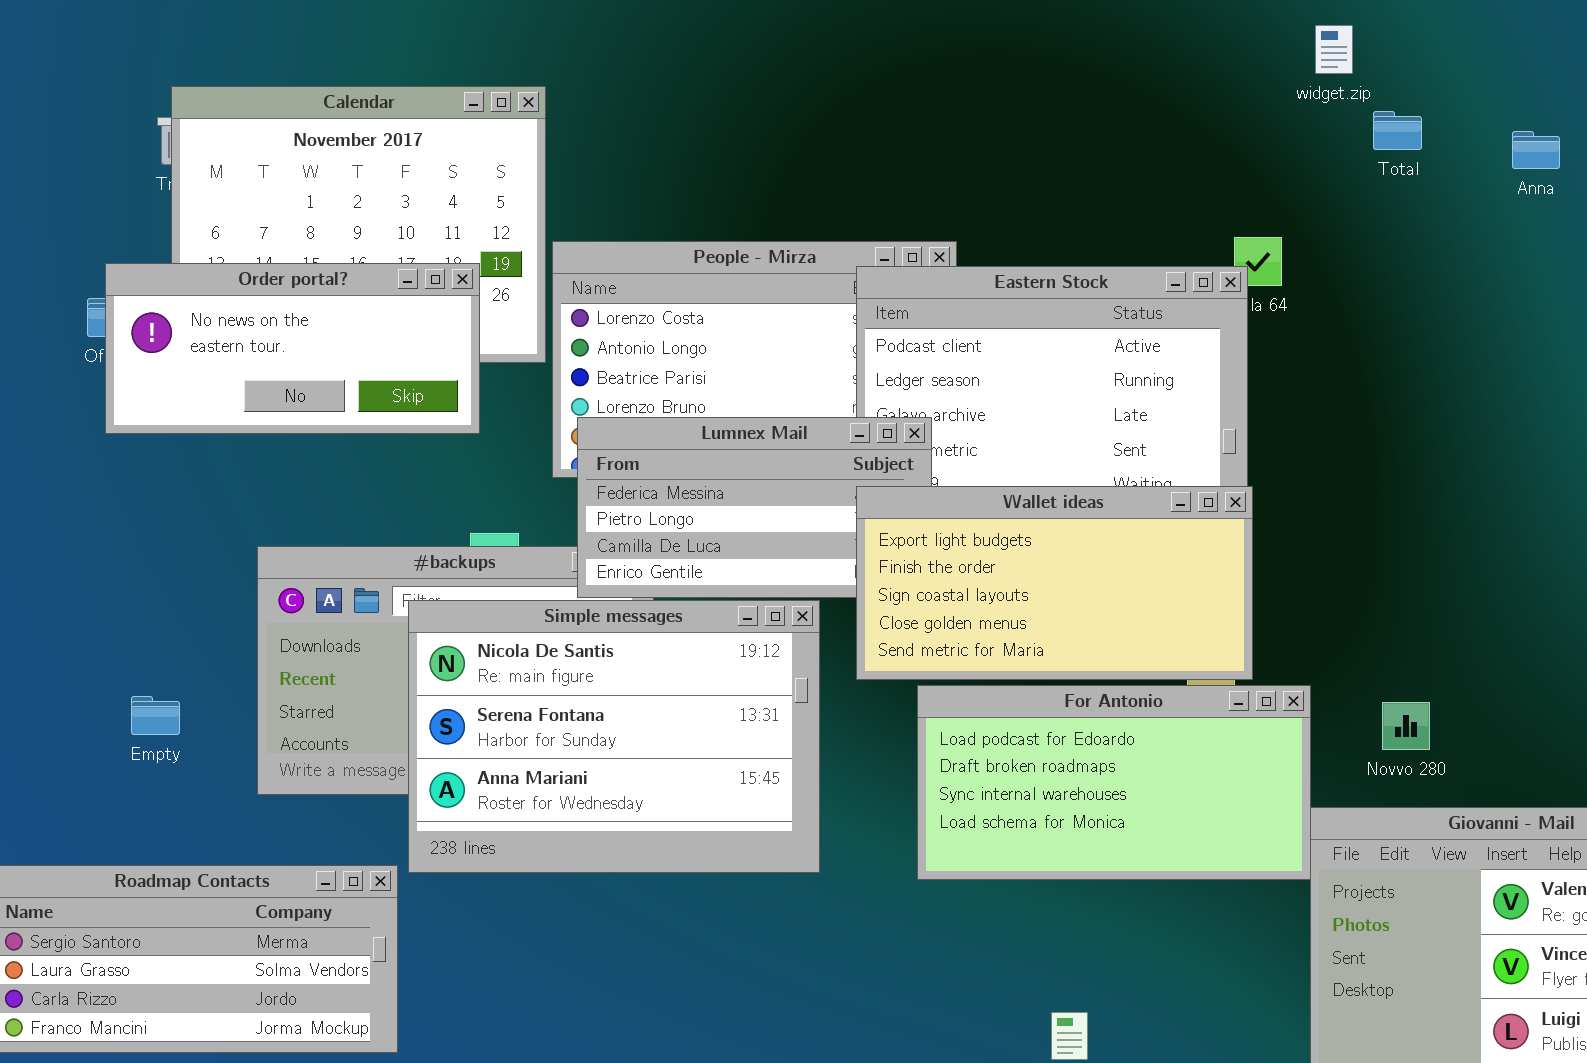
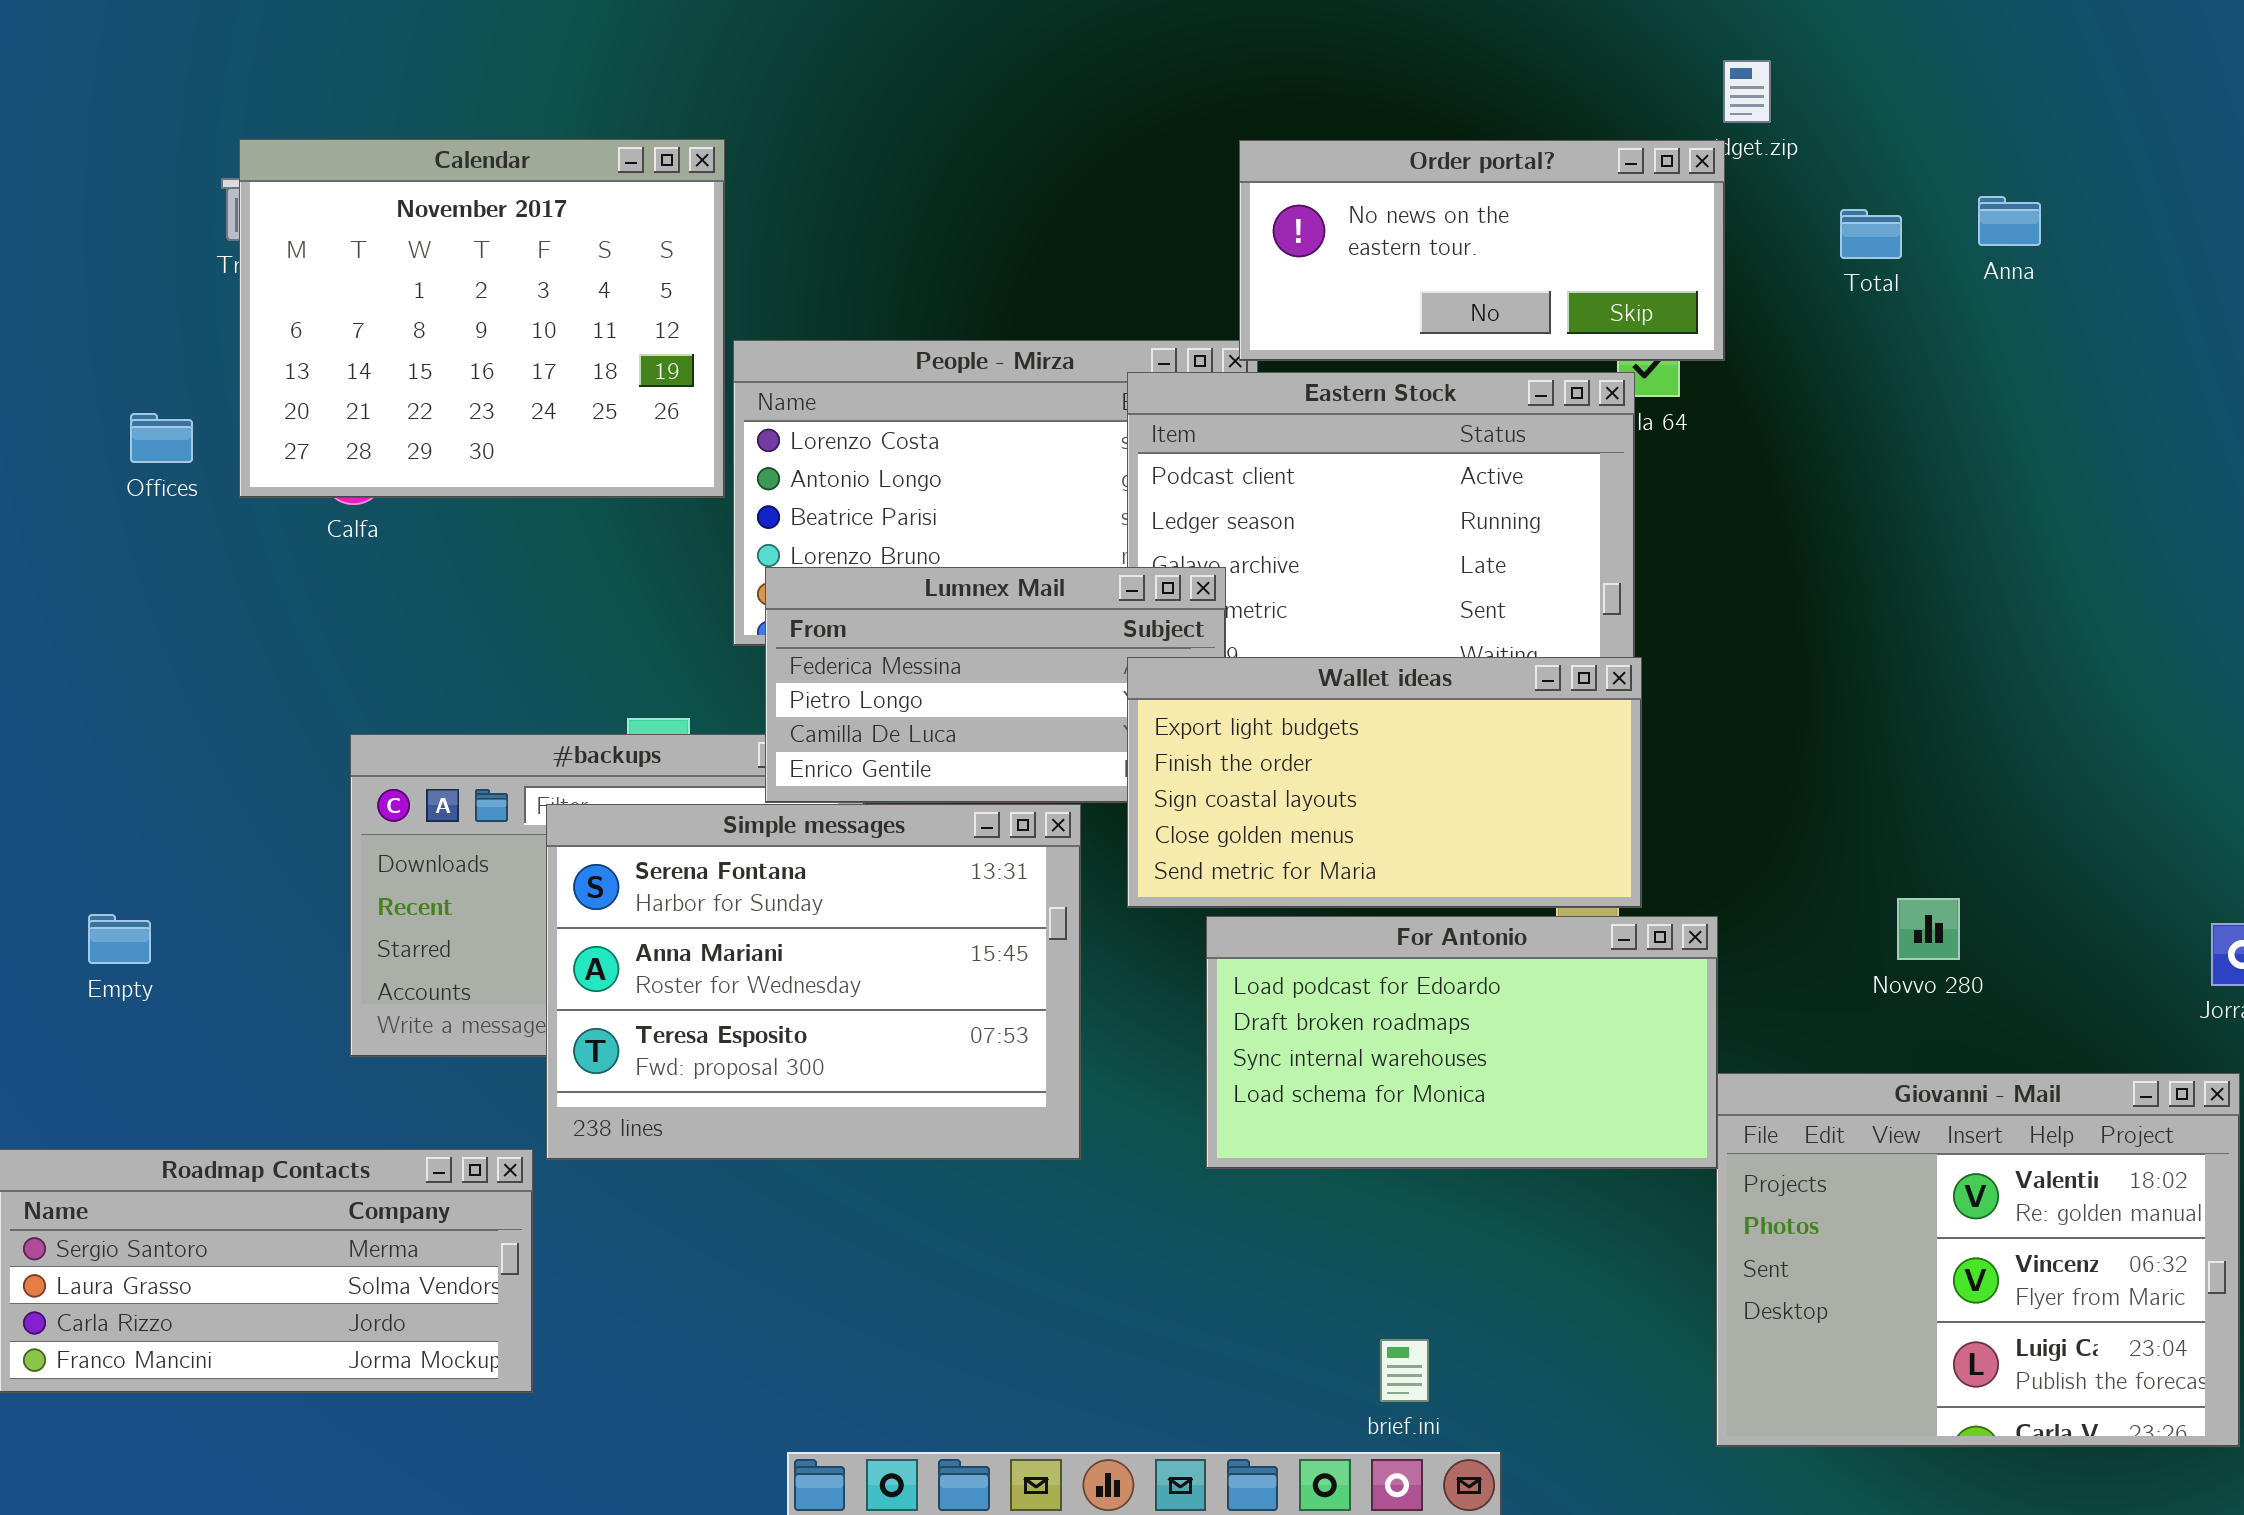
Total: [1373,111,1422,150] -> [1840,209,1902,259], moved
Order portal?: [105,263,480,434] -> [1239,140,1725,361], moved
Simple messages: [408,600,820,873] -> [546,804,1081,1160], scrolled down 1 row
Empty: [131,696,180,735] -> [88,914,151,964], moved
Novvo 280: [1382,702,1430,750] -> [1897,898,1960,960], moved

